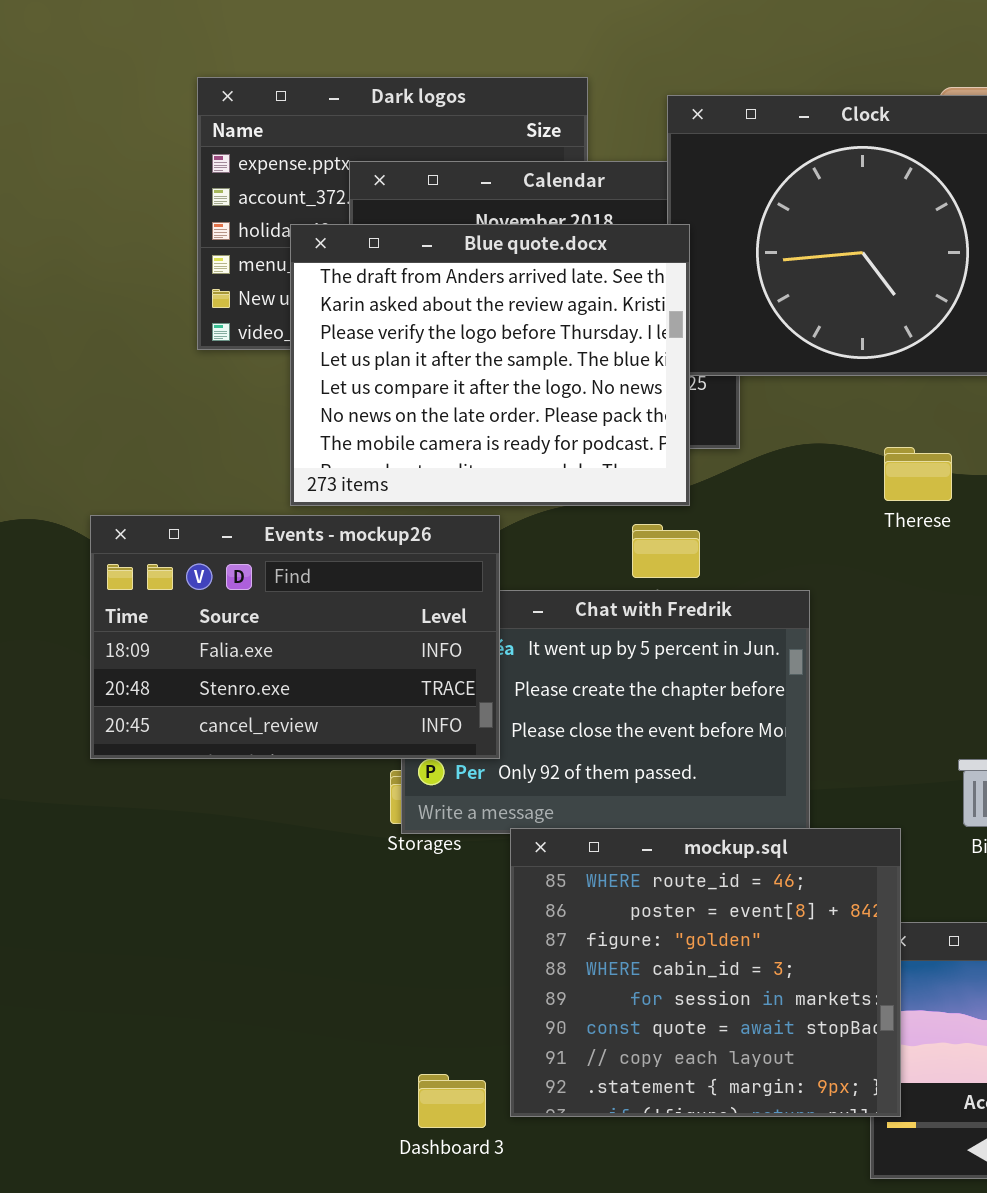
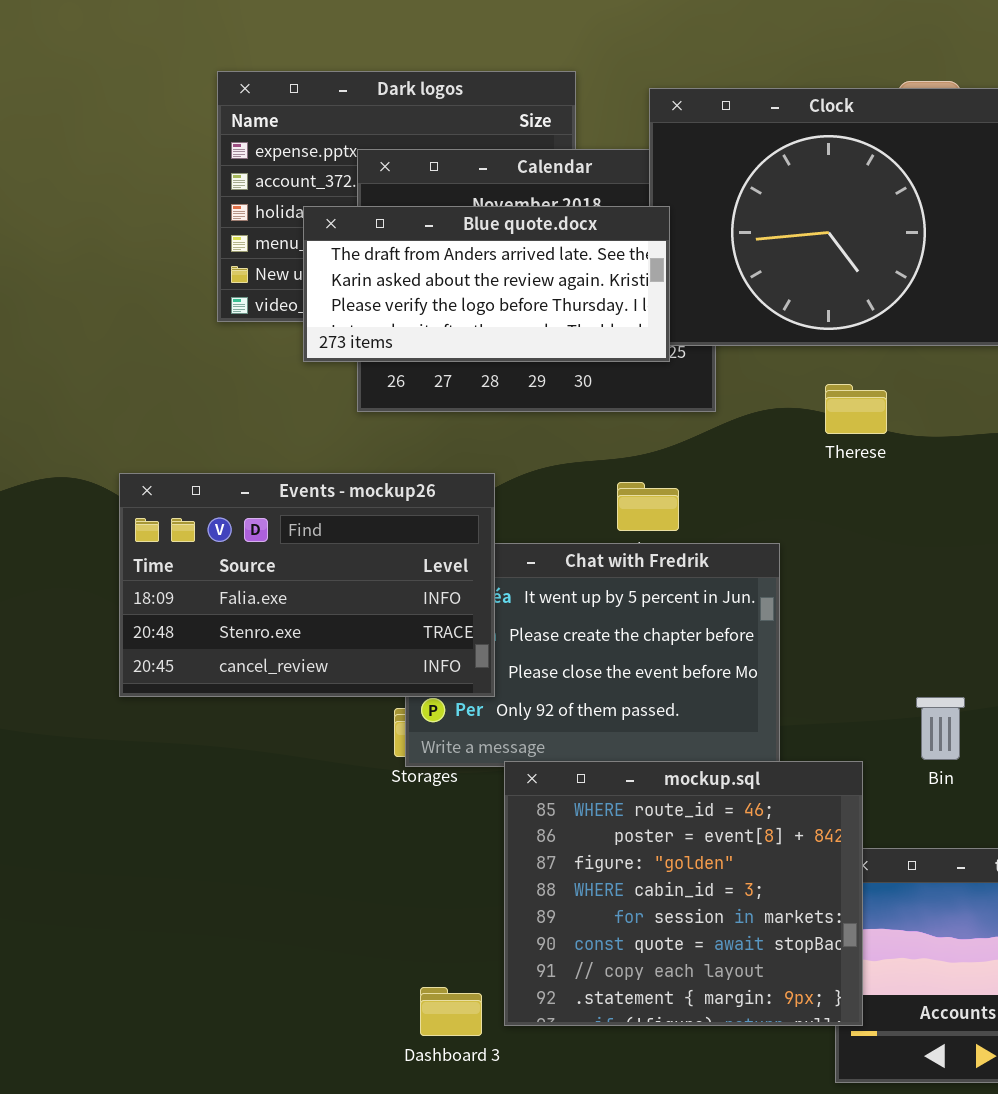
Blue quote.docx: [290,224,690,506] -> [303,206,670,362], resized
Therese: [884,447,952,501] -> [825,384,887,434], moved

